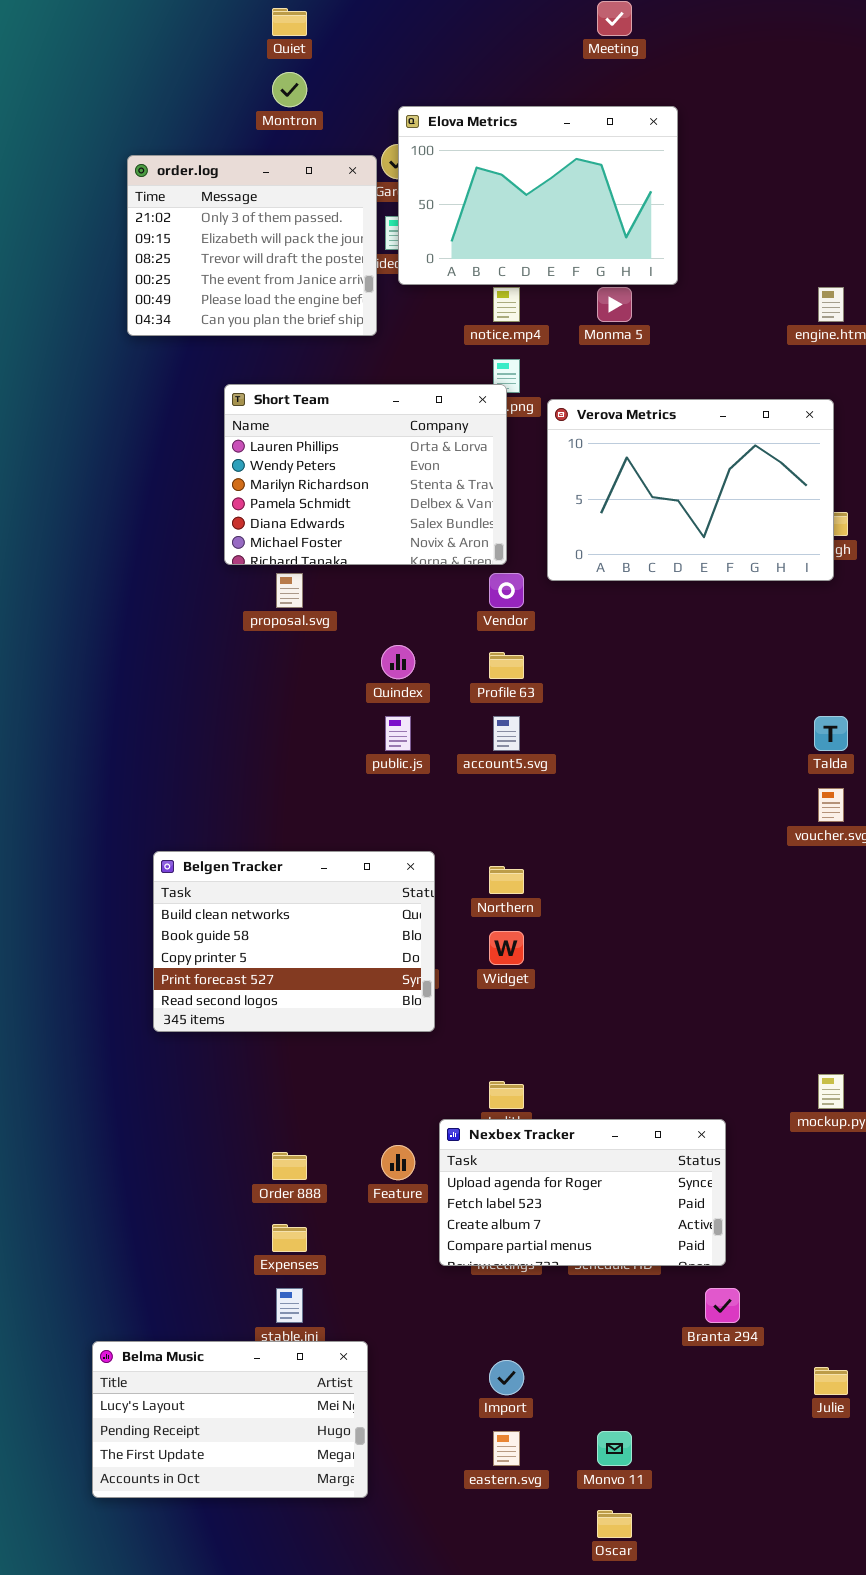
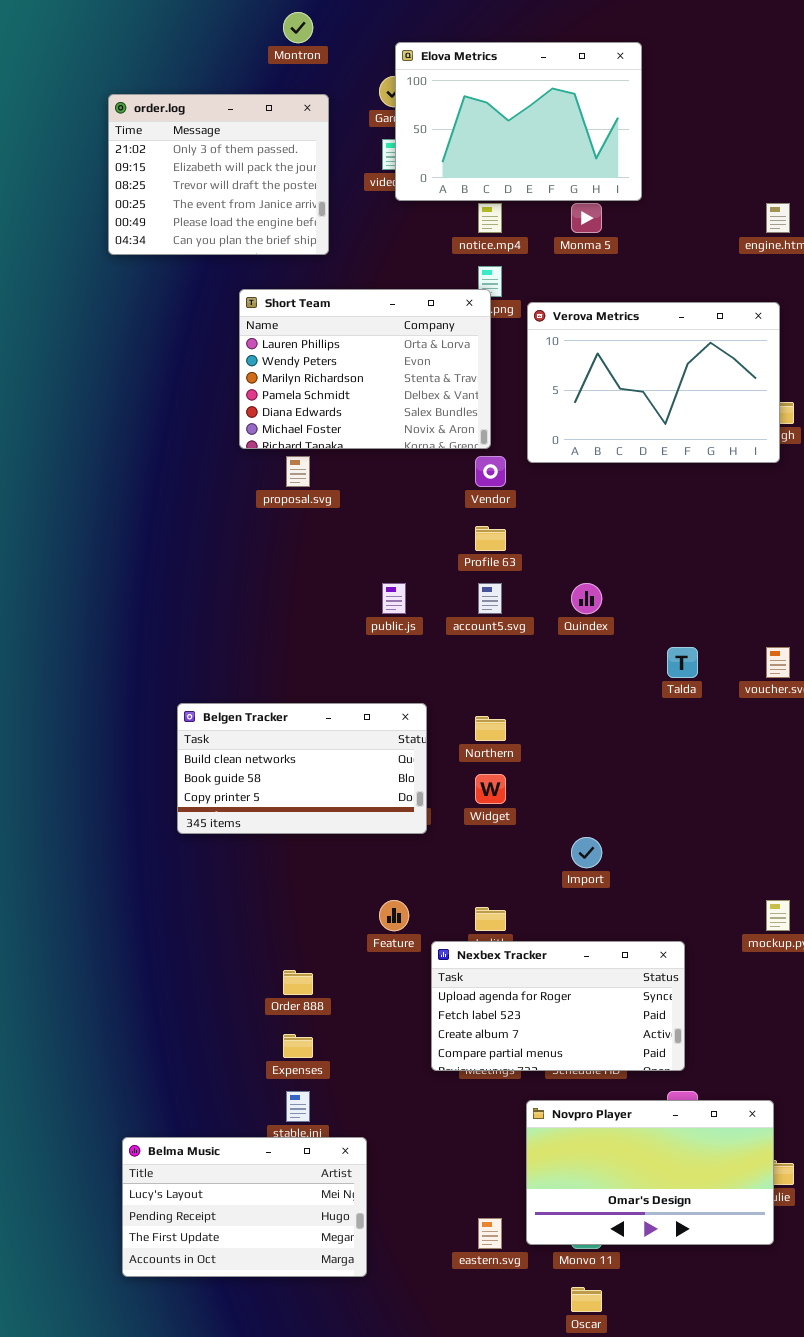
order.log: [127,155,377,336] -> [108,94,329,255], moved
Quindex: [381,645,415,679] -> [571,583,602,614], moved
Talda: [814,716,848,751] -> [667,647,698,678], moved
Belgen Tracker: [153,851,435,1032] -> [177,703,427,834], resized
Feature: [381,1145,415,1180] -> [379,900,409,931], moved
Novpro Player: none -> [526,1100,774,1245], opened
Import: [489,1360,524,1395] -> [571,837,602,868], moved

